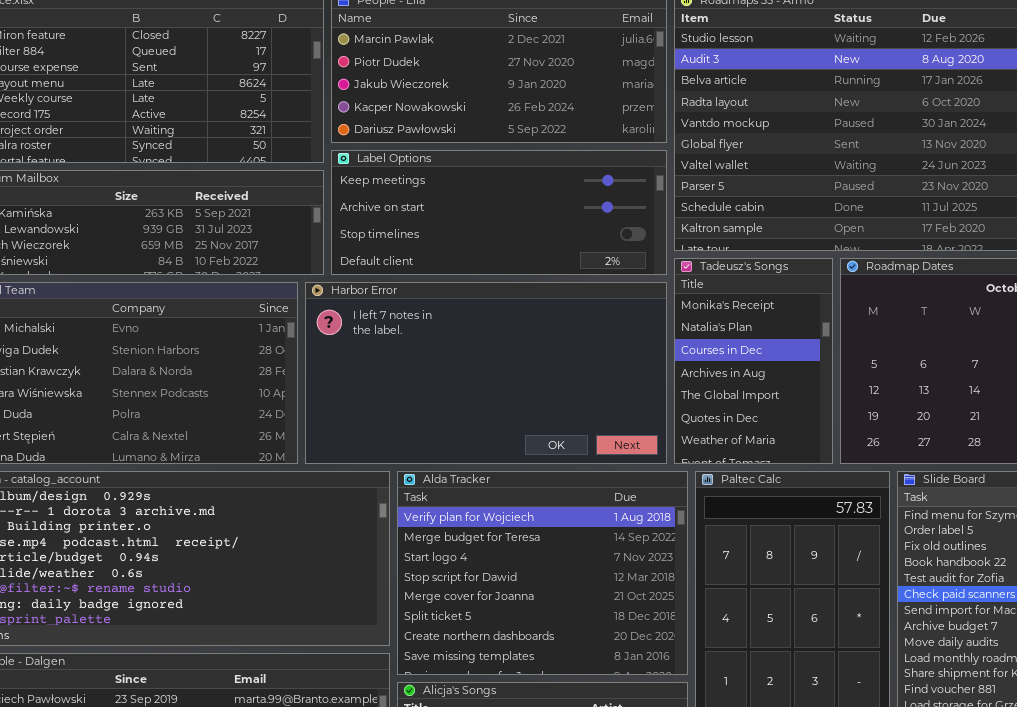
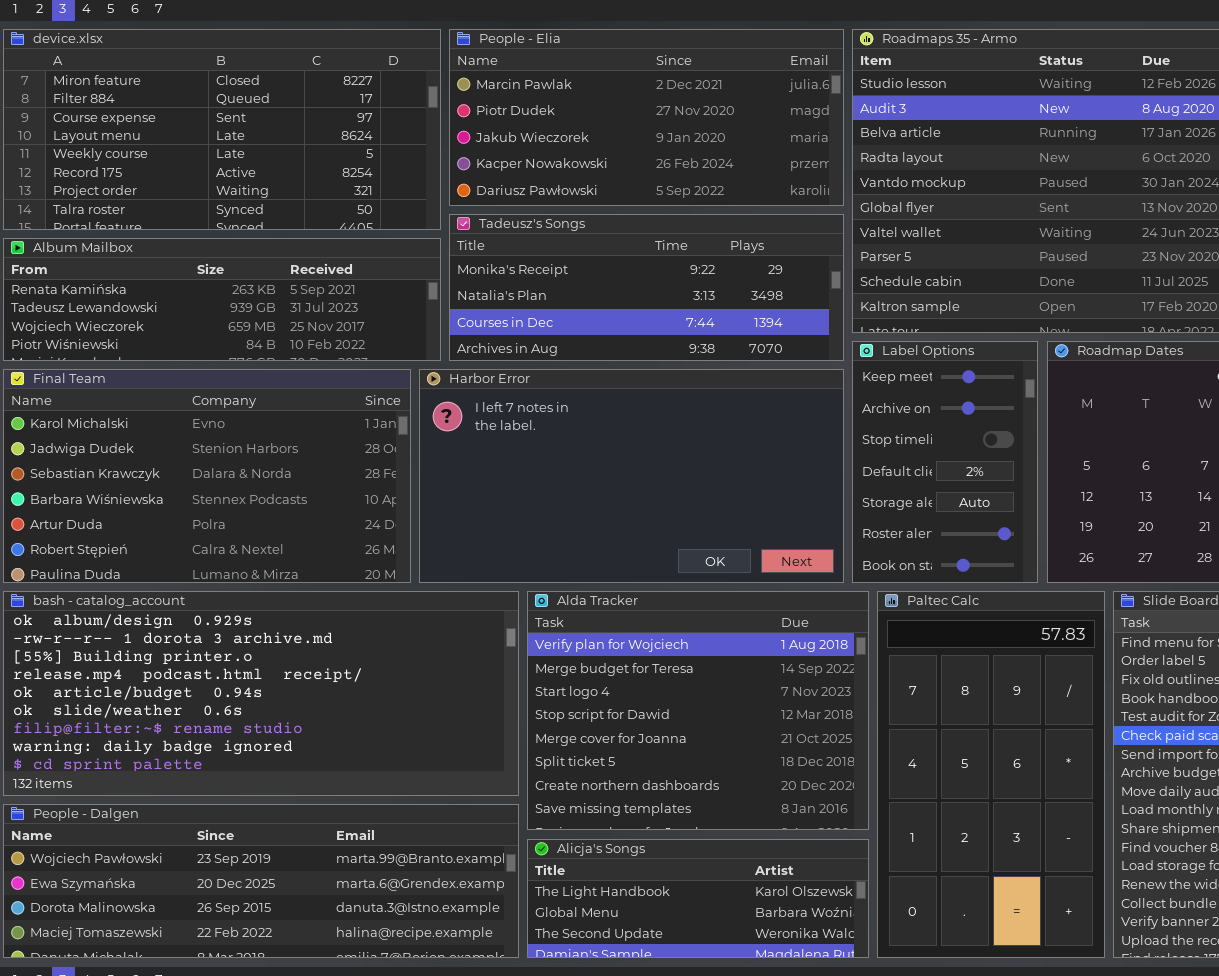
Label Options: [331,150,667,275] -> [852,341,1038,583], moved, resized
Tadeusz's Songs: [674,258,833,464] -> [449,214,844,361], moved, resized

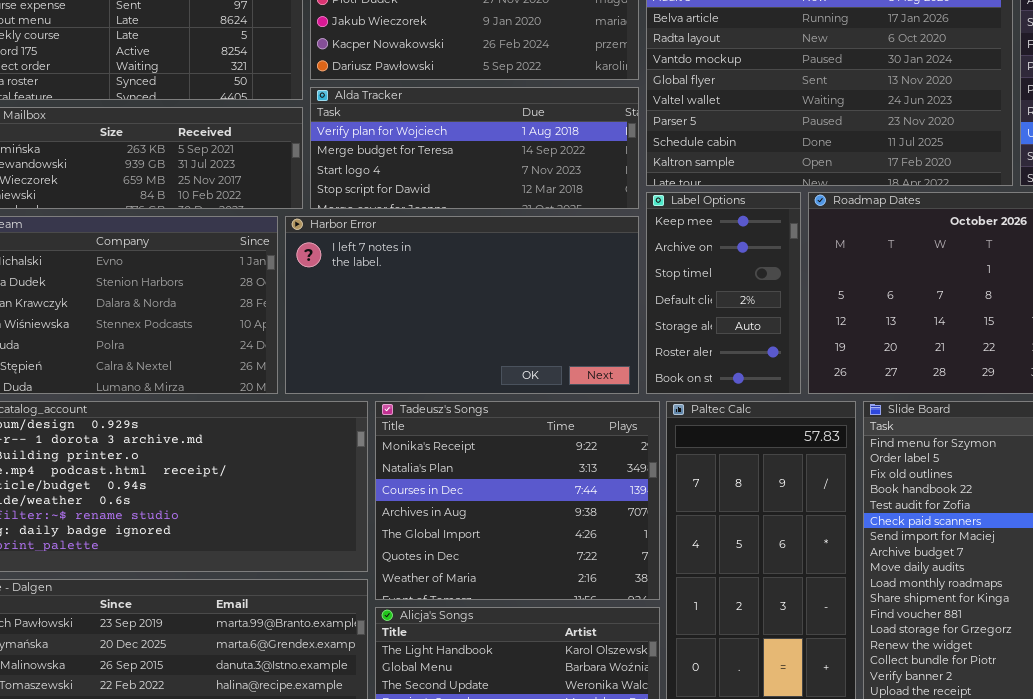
Tadeusz's Songs: [449,214,844,361] -> [375,401,660,600], moved, resized
Alda Tracker: [527,591,869,830] -> [310,87,639,209], moved, resized

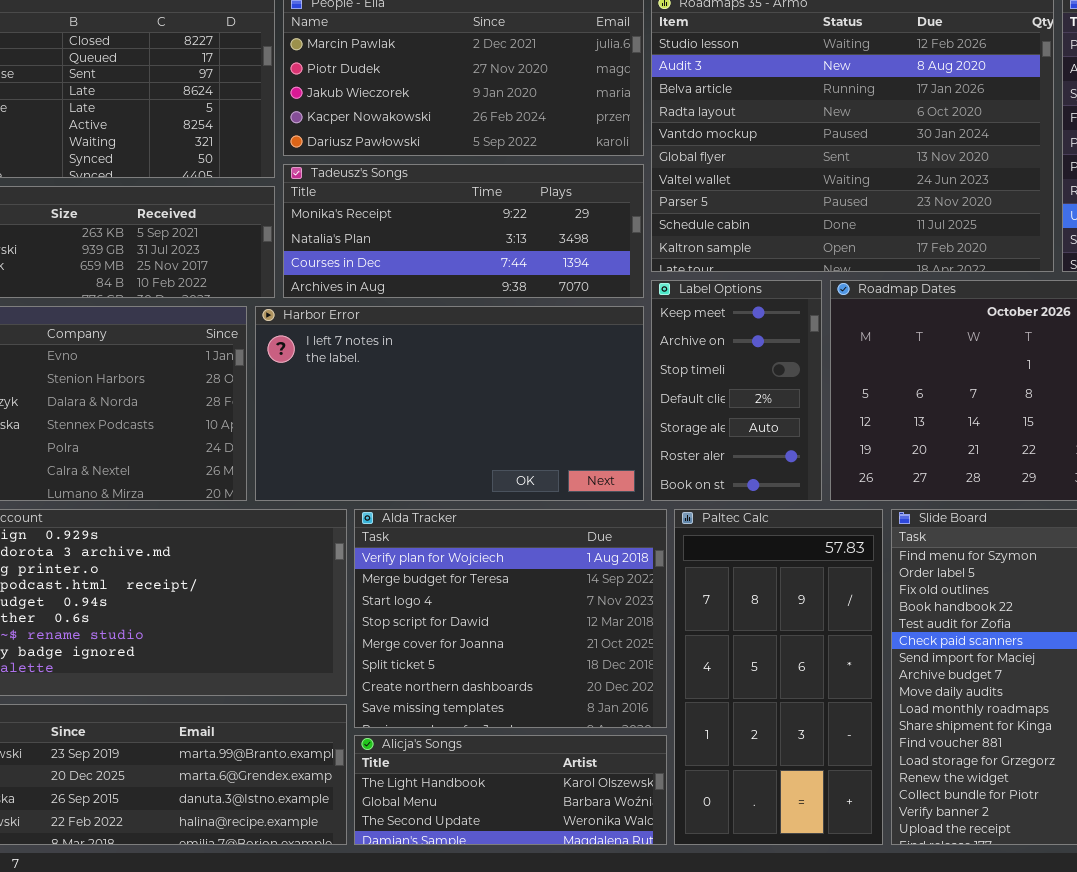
Alda Tracker: [310,87,639,209] -> [354,509,667,728], moved, resized
Tadeusz's Songs: [375,401,660,600] -> [283,164,644,298], moved, resized

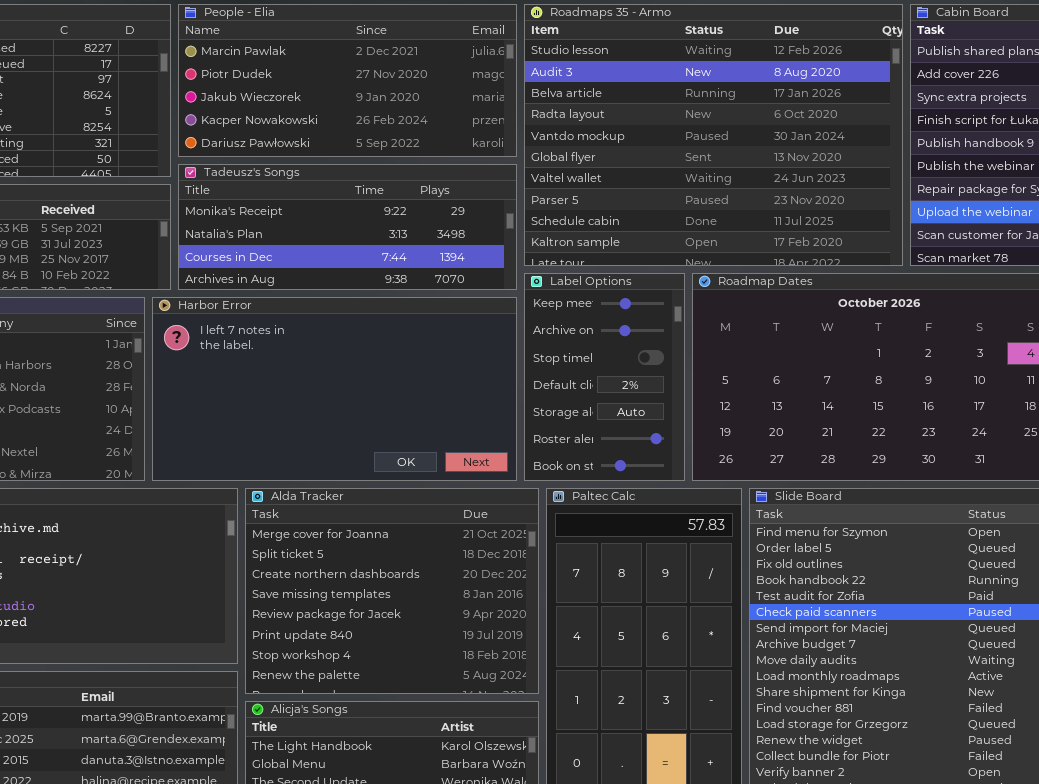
Alda Tracker: [354,509,667,728] -> [245,488,539,694], scrolled down 4 rows

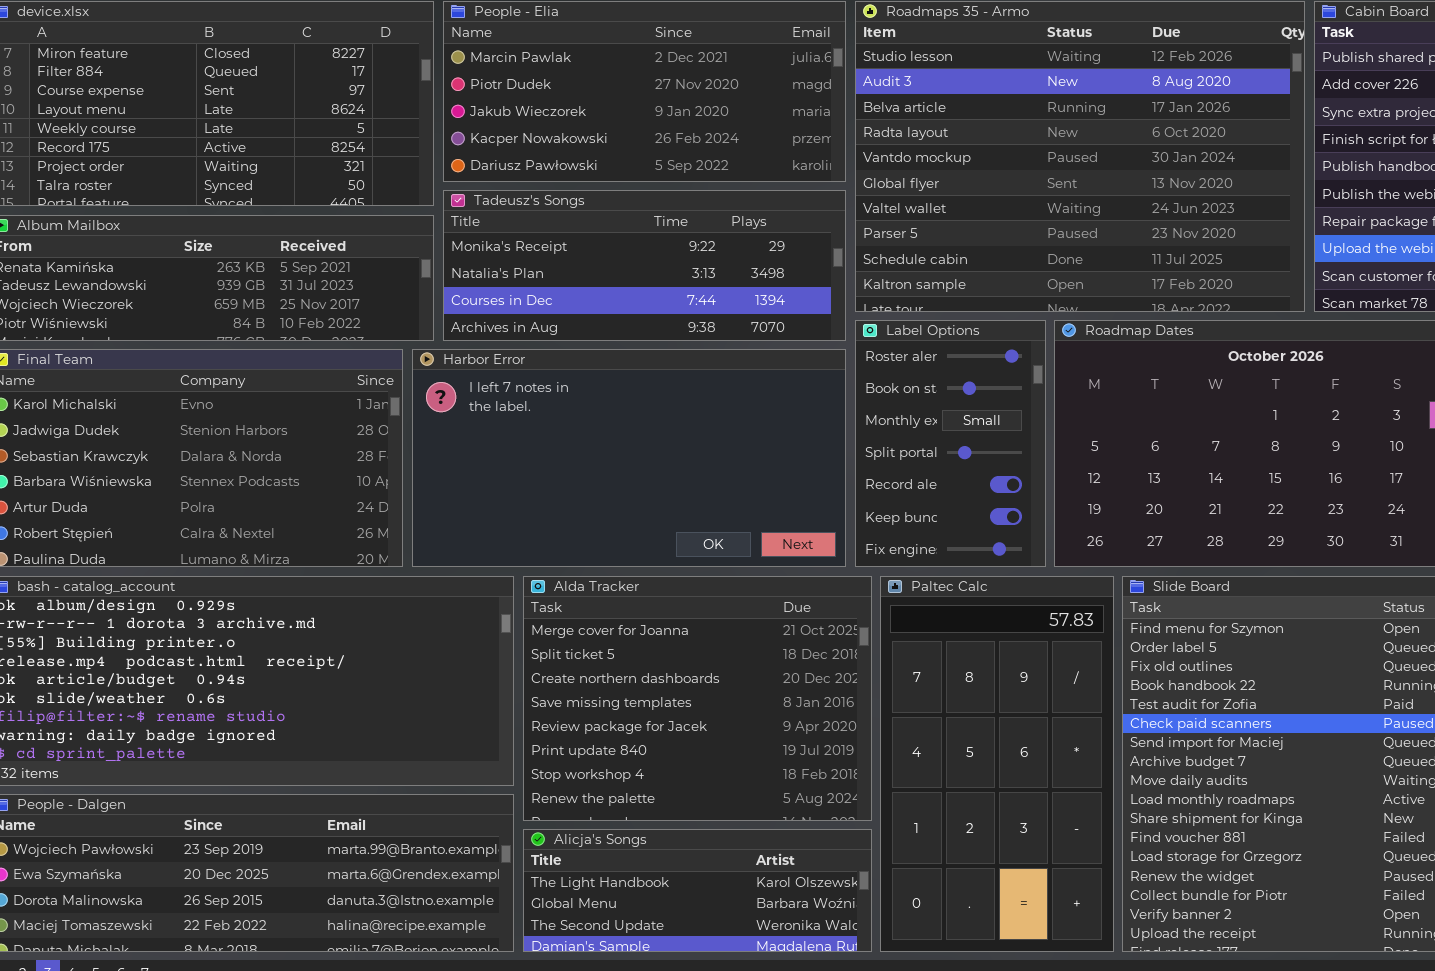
Label Options: [524,273,685,481] -> [855,320,1046,567], scrolled down 5 rows

